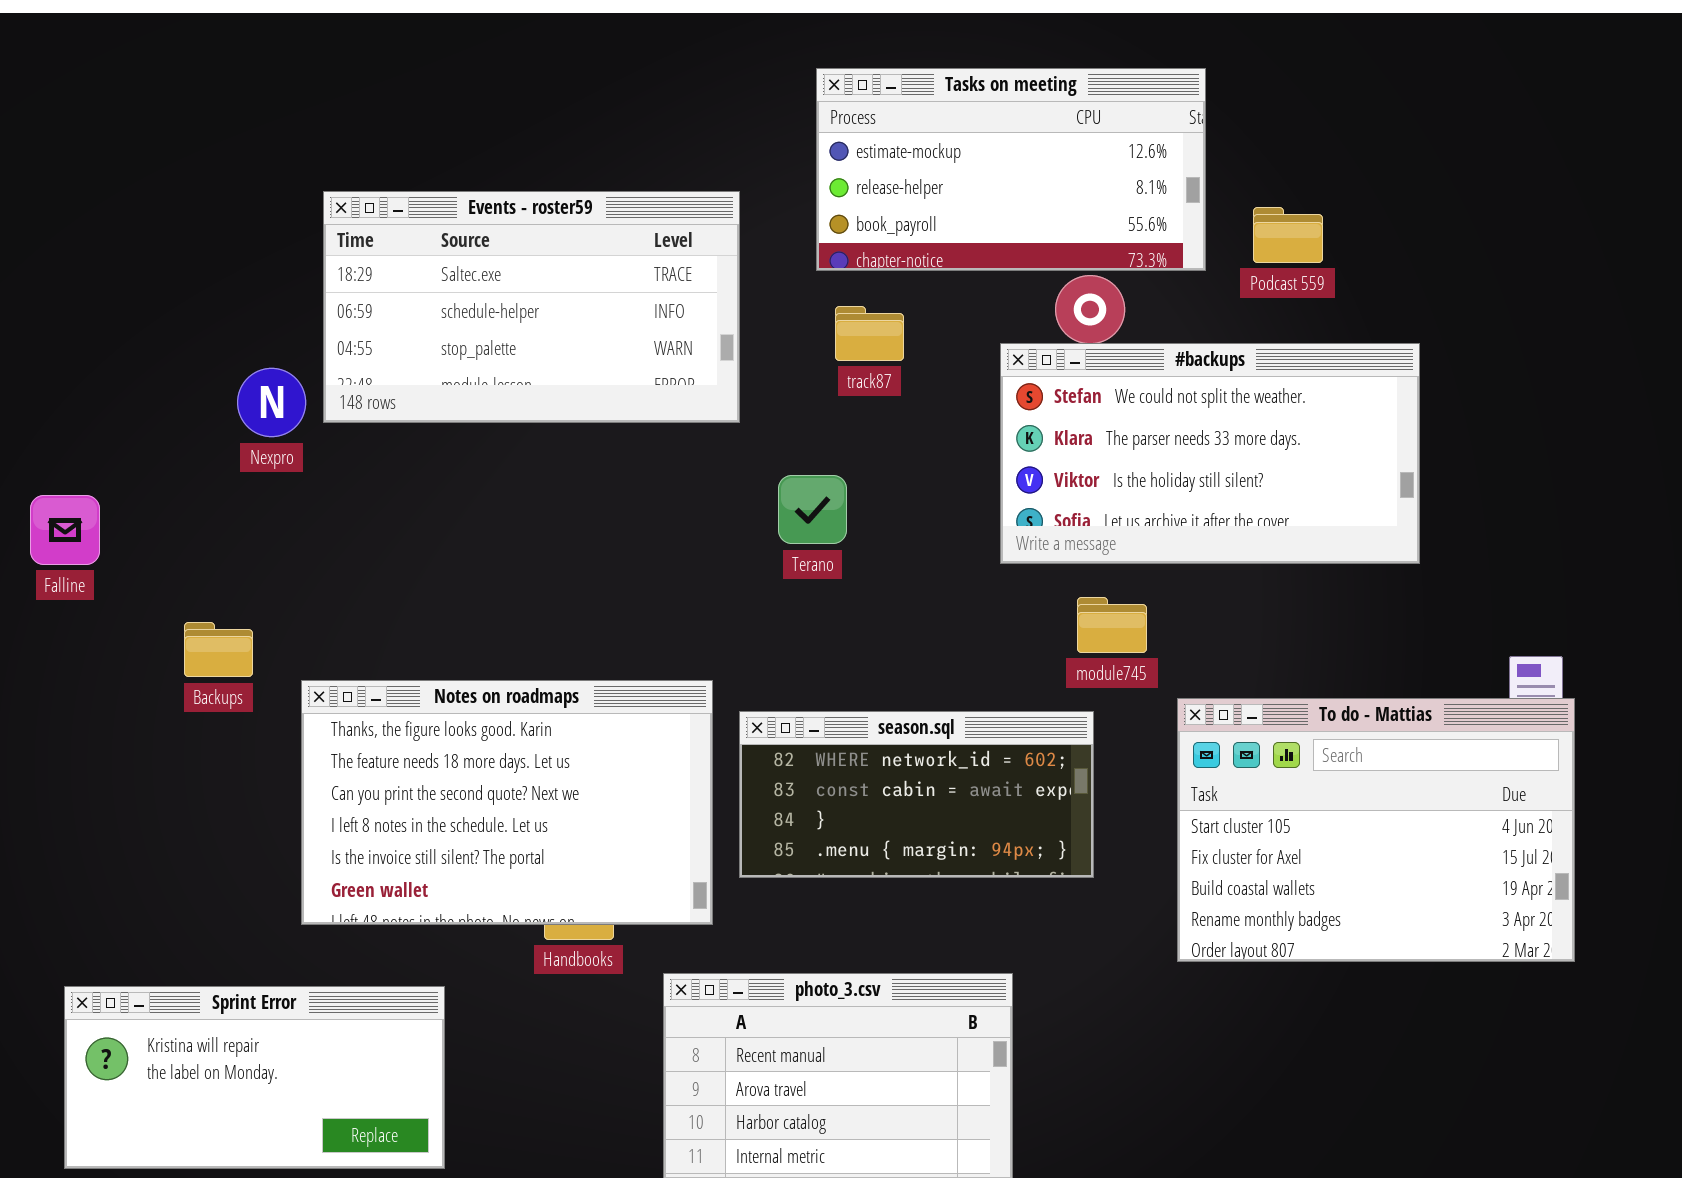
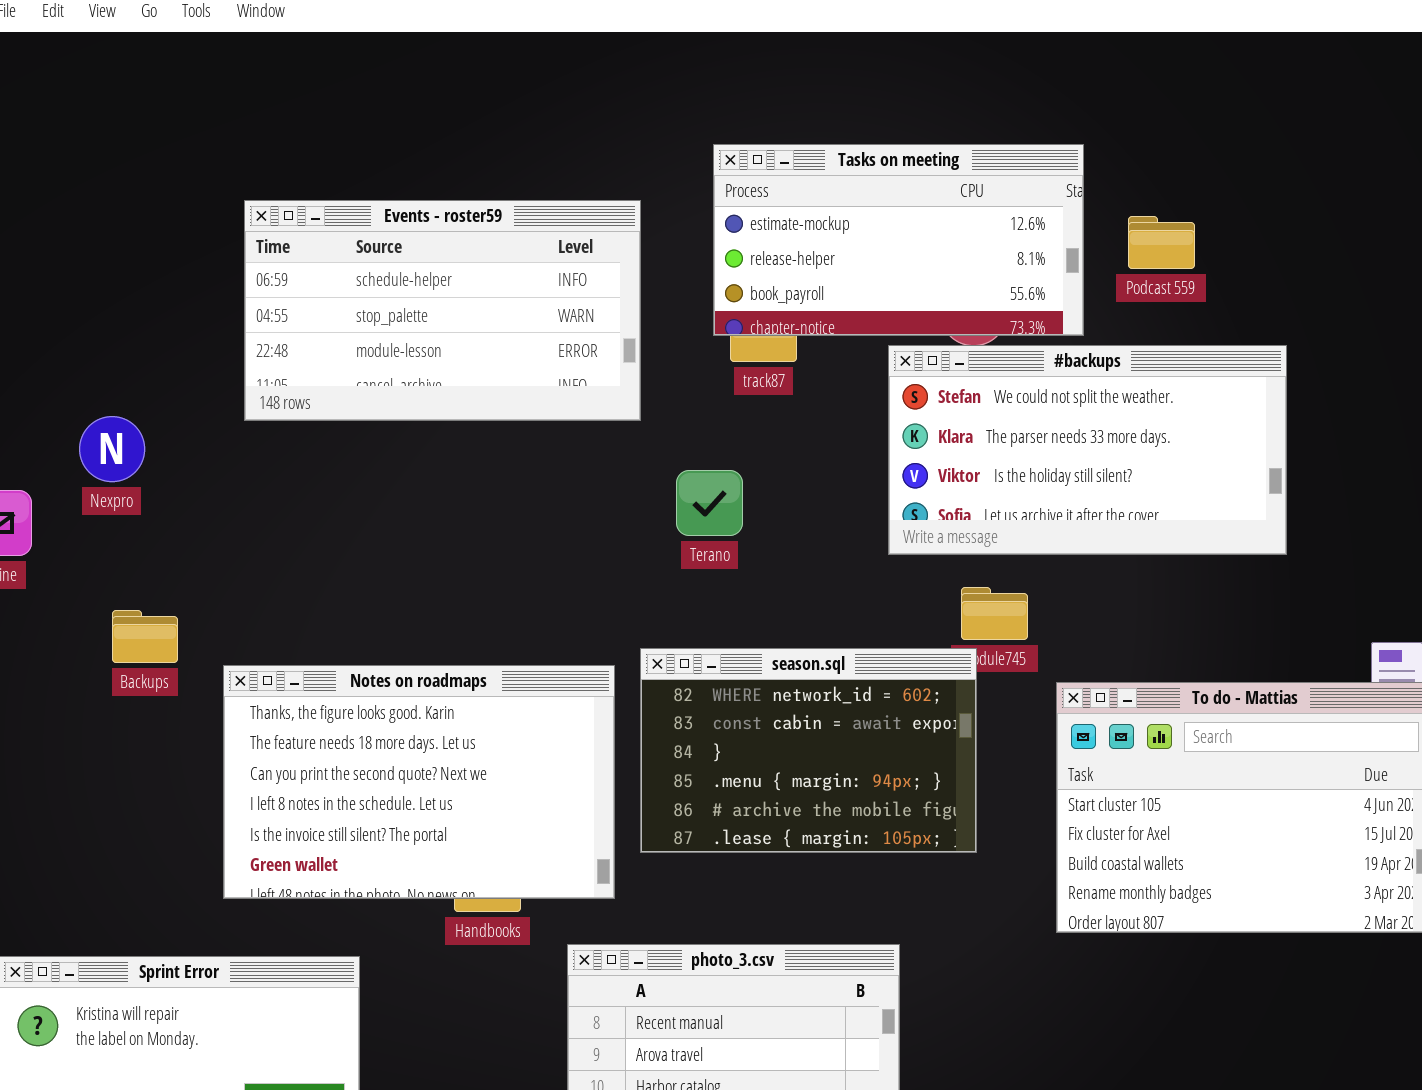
Tasks on meeting: [816,68,1206,271] -> [713,144,1084,336], moved
Events - roster59: [323,191,740,423] -> [244,200,641,421], scrolled down 1 row
Nexpro: [237,368,306,437] -> [79,416,145,482], moved
season.sql: [739,711,1094,878] -> [640,648,977,853], resized

